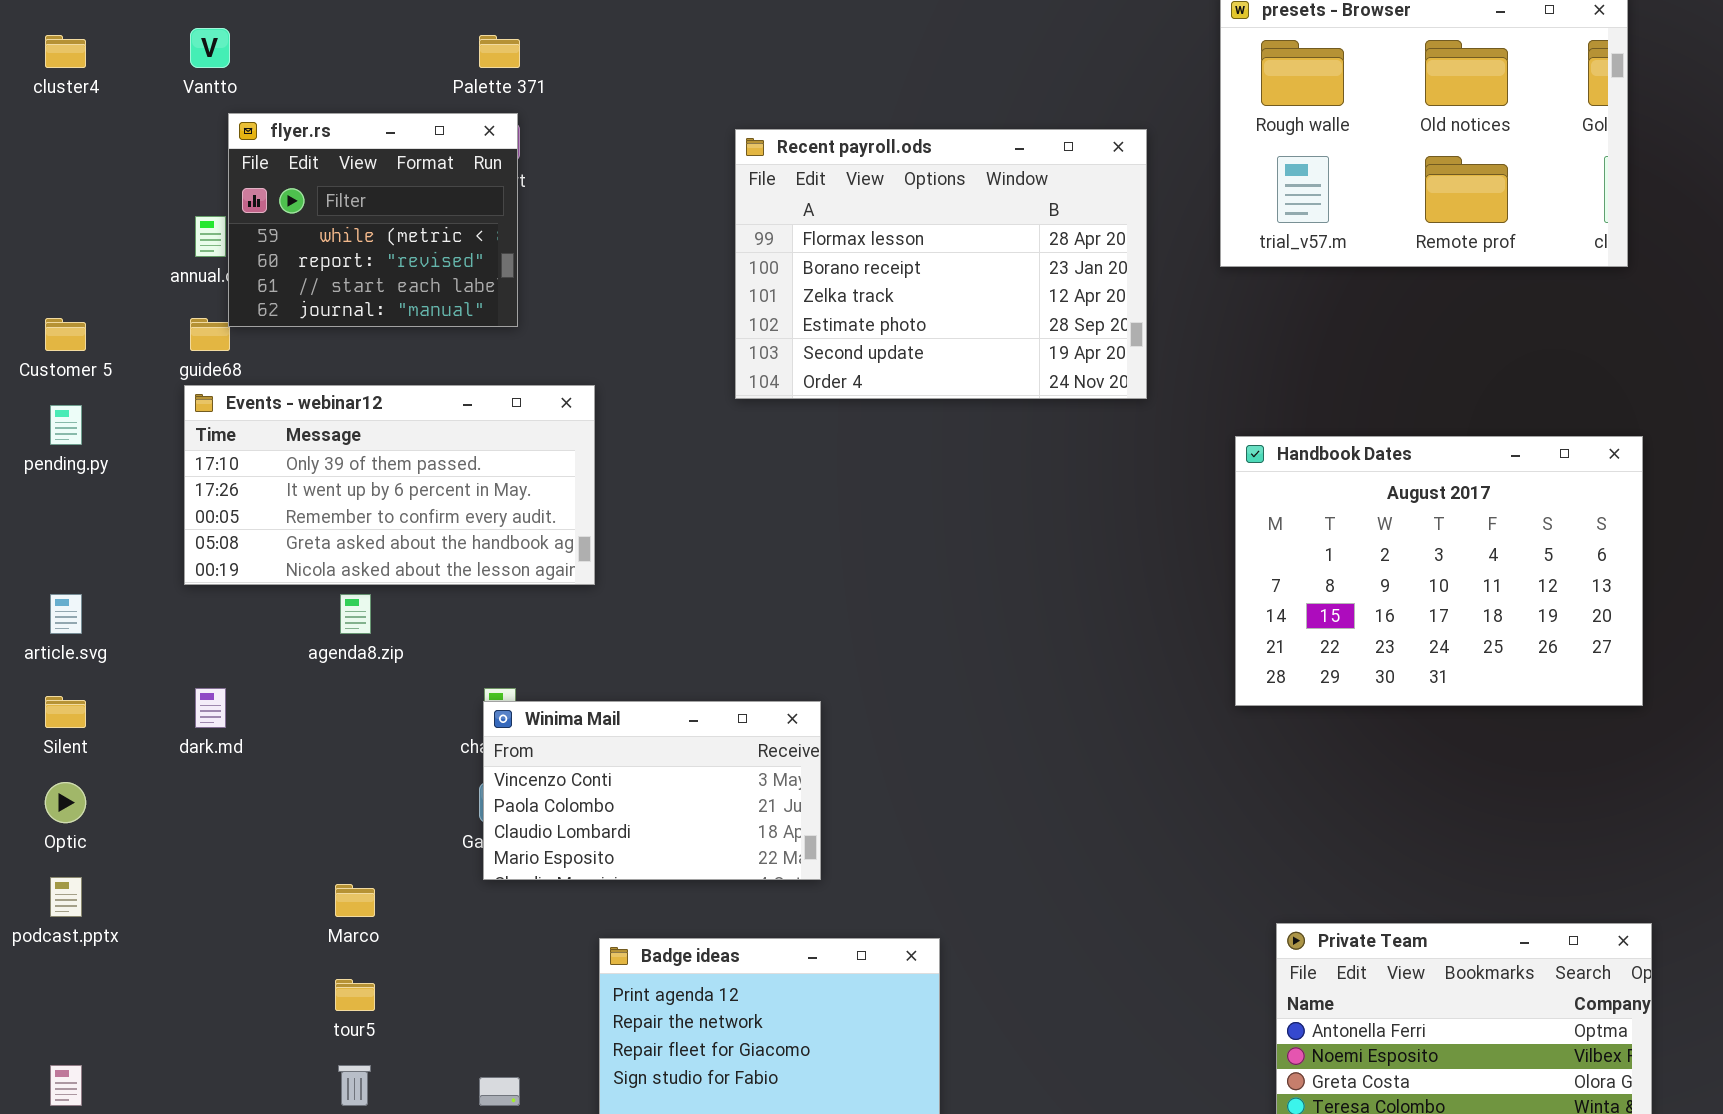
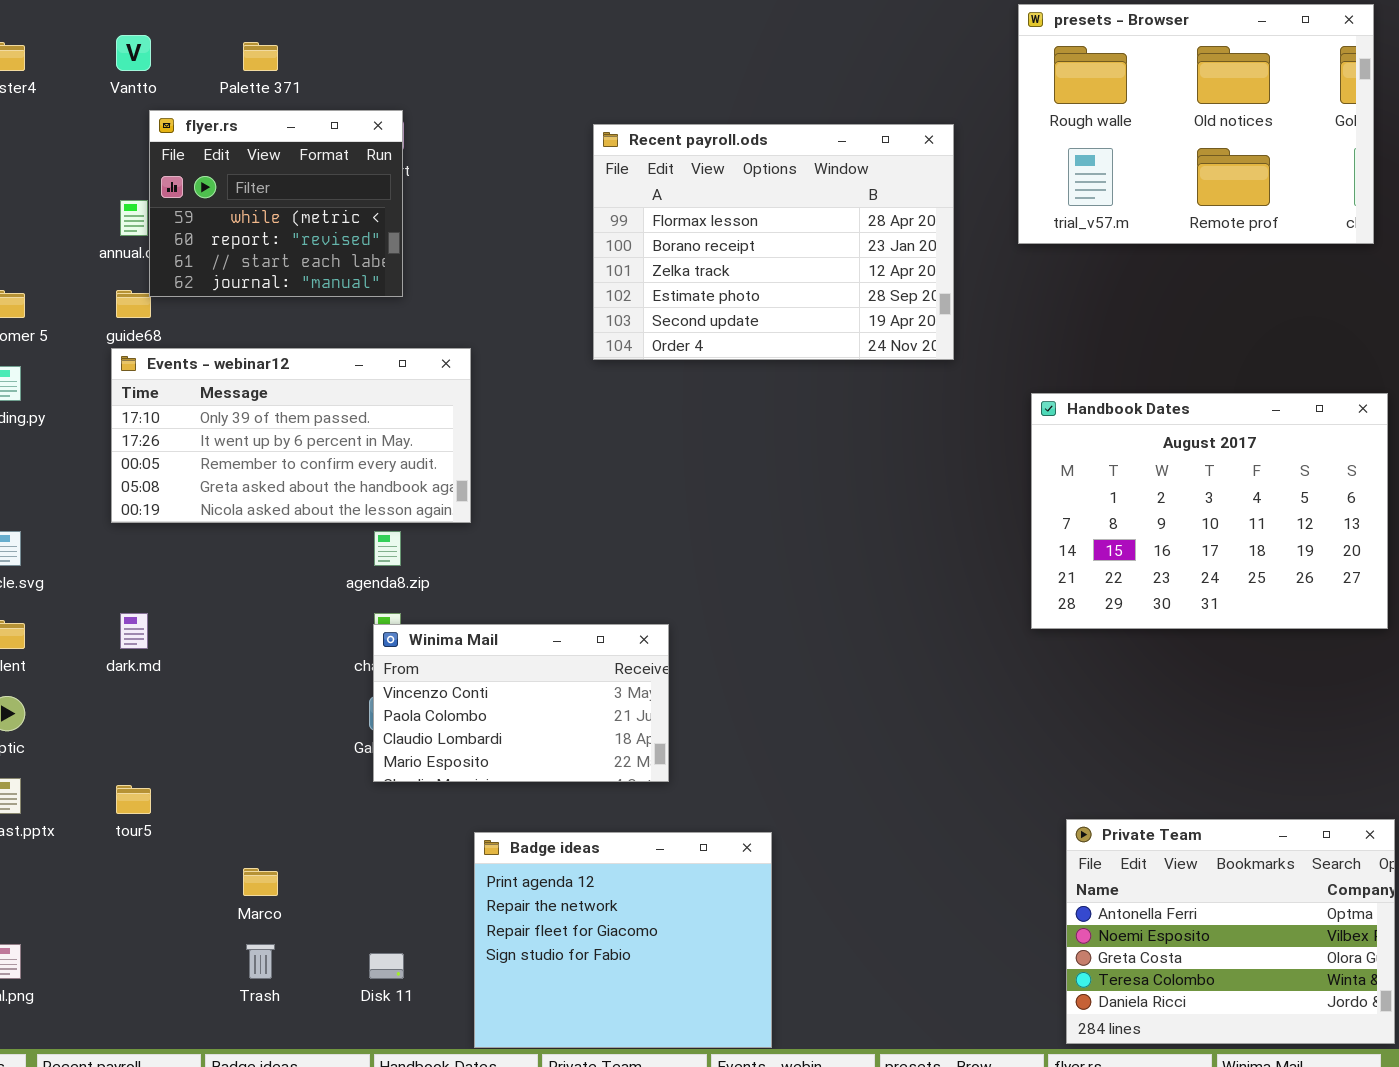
Palette 371: [479,35,520,68] -> [243,42,278,71], moved
agenda8.zip: [340,594,371,634] -> [374,531,401,566], moved
Marco: [335,884,375,917] -> [243,868,278,896], moved
tour5: [335,979,375,1011] -> [116,785,151,814], moved

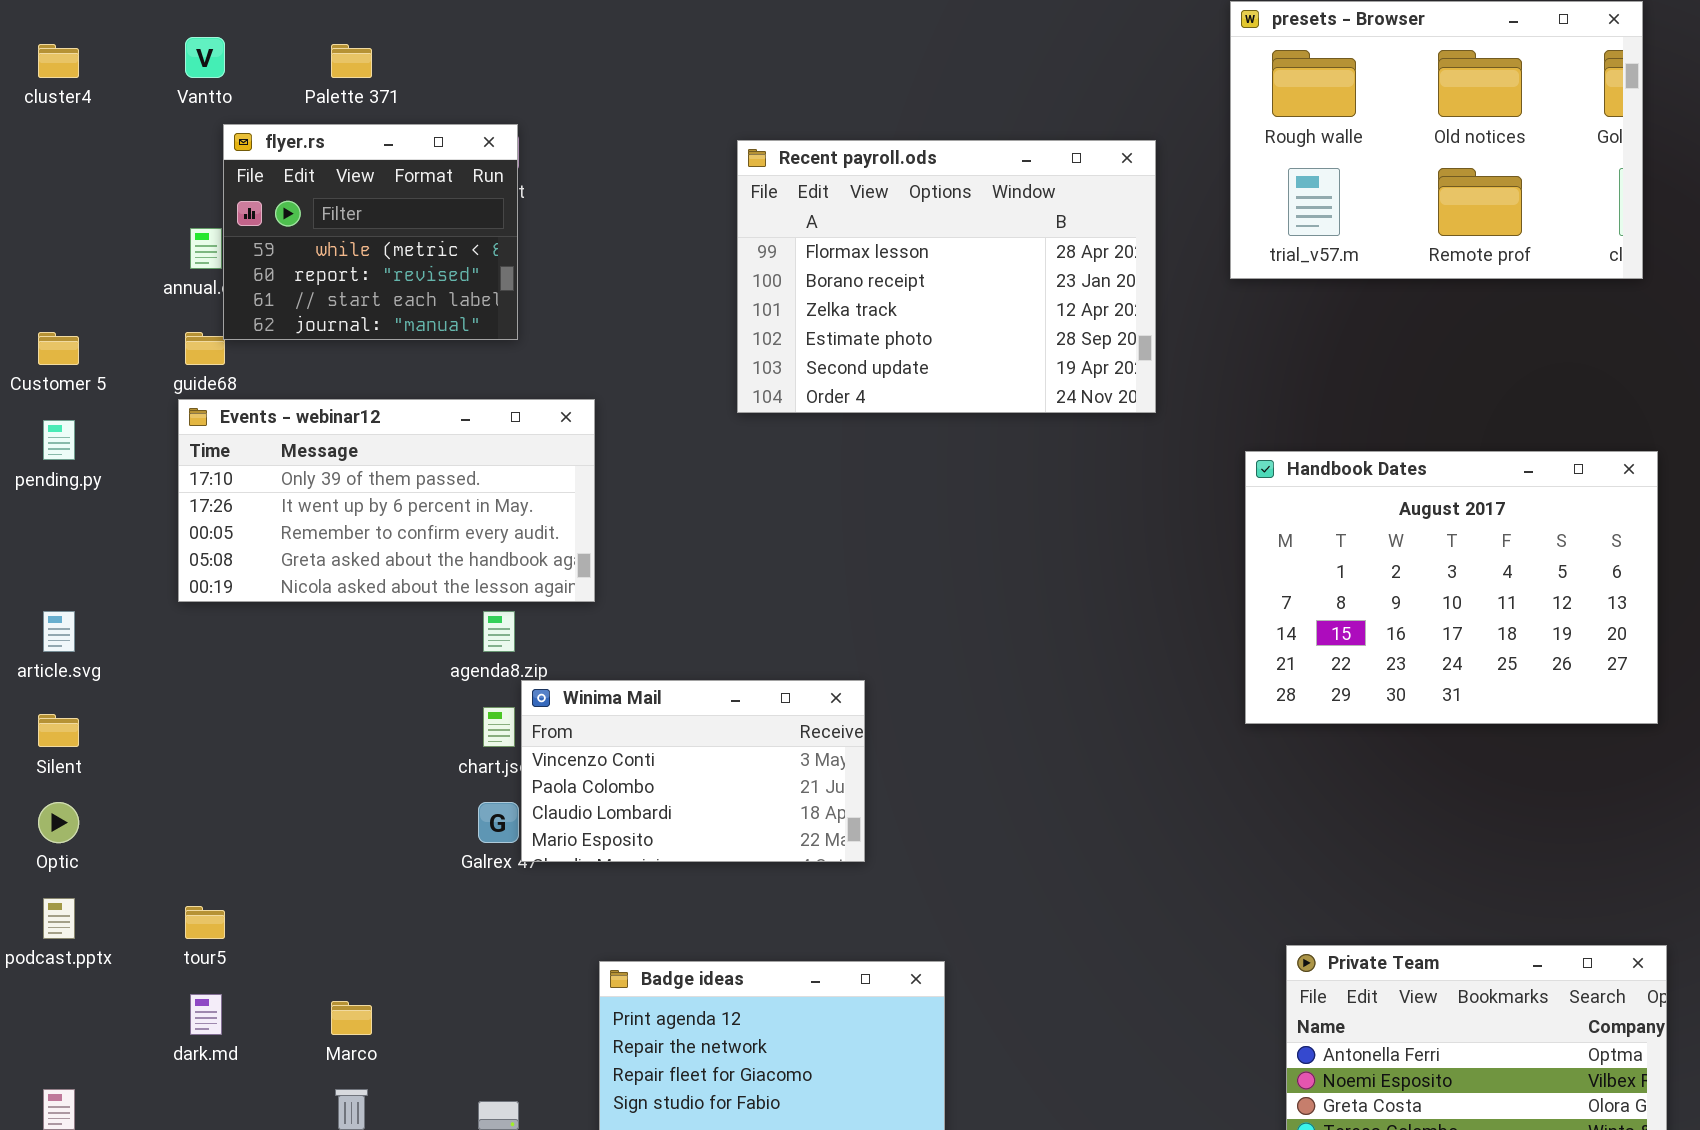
dark.md: [120,613,148,649] -> [190,994,222,1035], moved
Winima Mail: [373,624,669,782] -> [521,680,865,862], moved

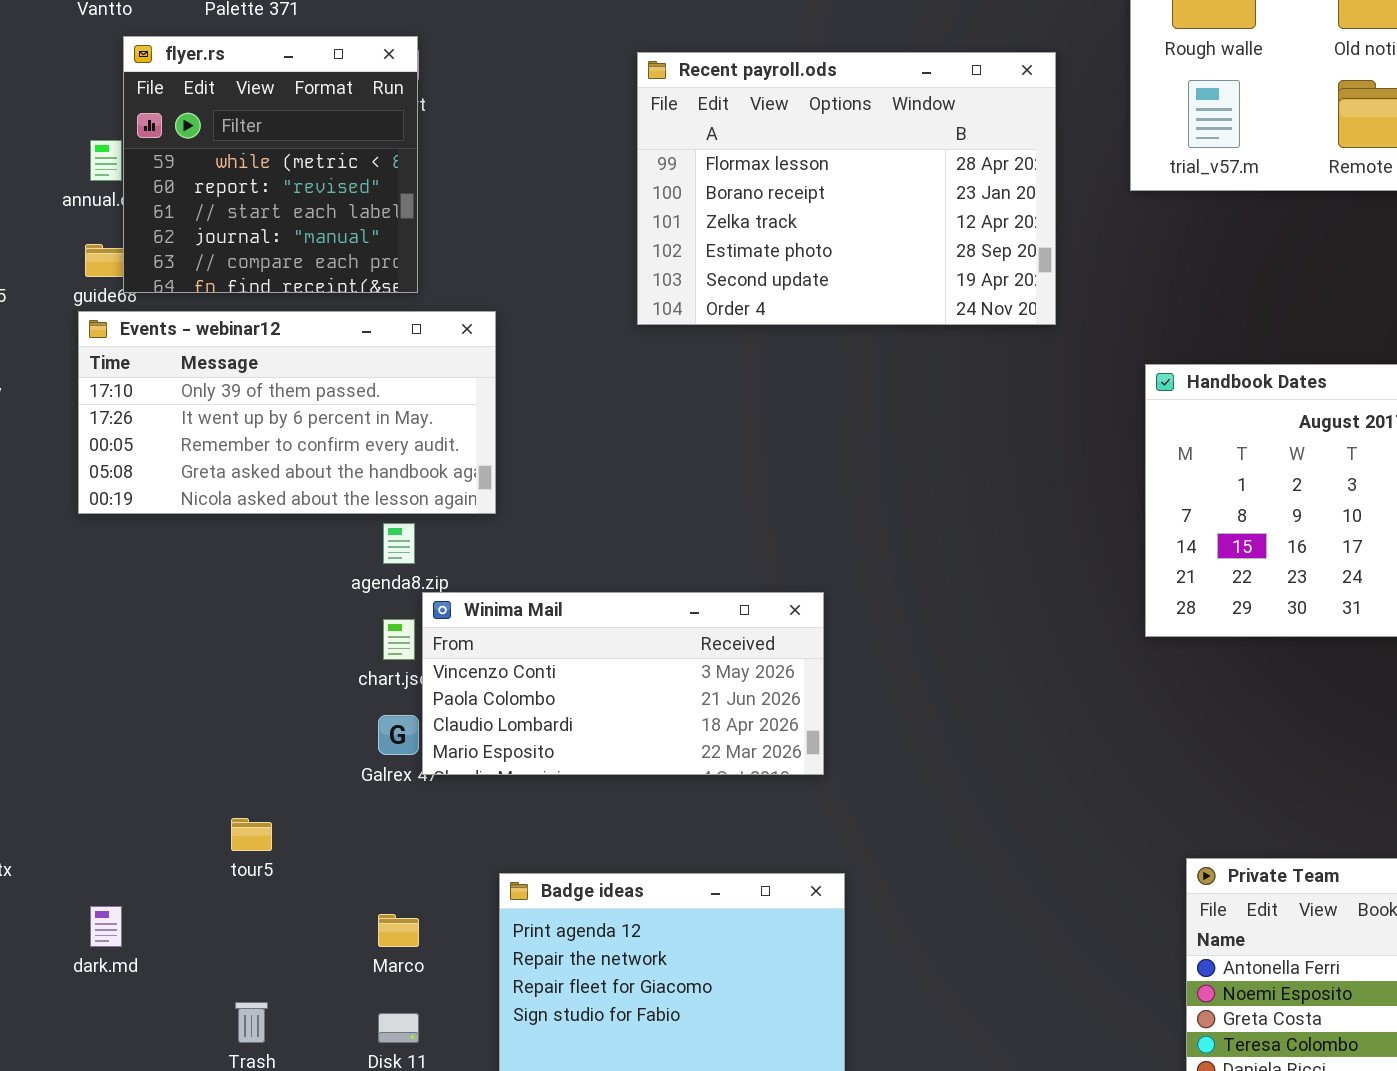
flyer.rs: [223,124,518,340] -> [123,36,418,293], resized
Winima Mail: [521,680,865,862] -> [422,592,824,775], resized
tour5: [185,906,225,939] -> [231,818,272,851], moved
Marco: [331,1001,372,1035] -> [378,914,419,947], moved

